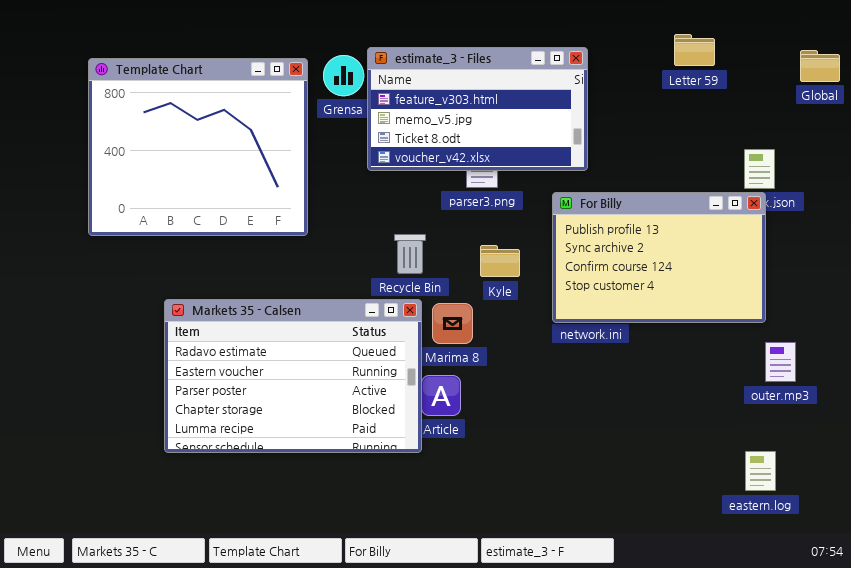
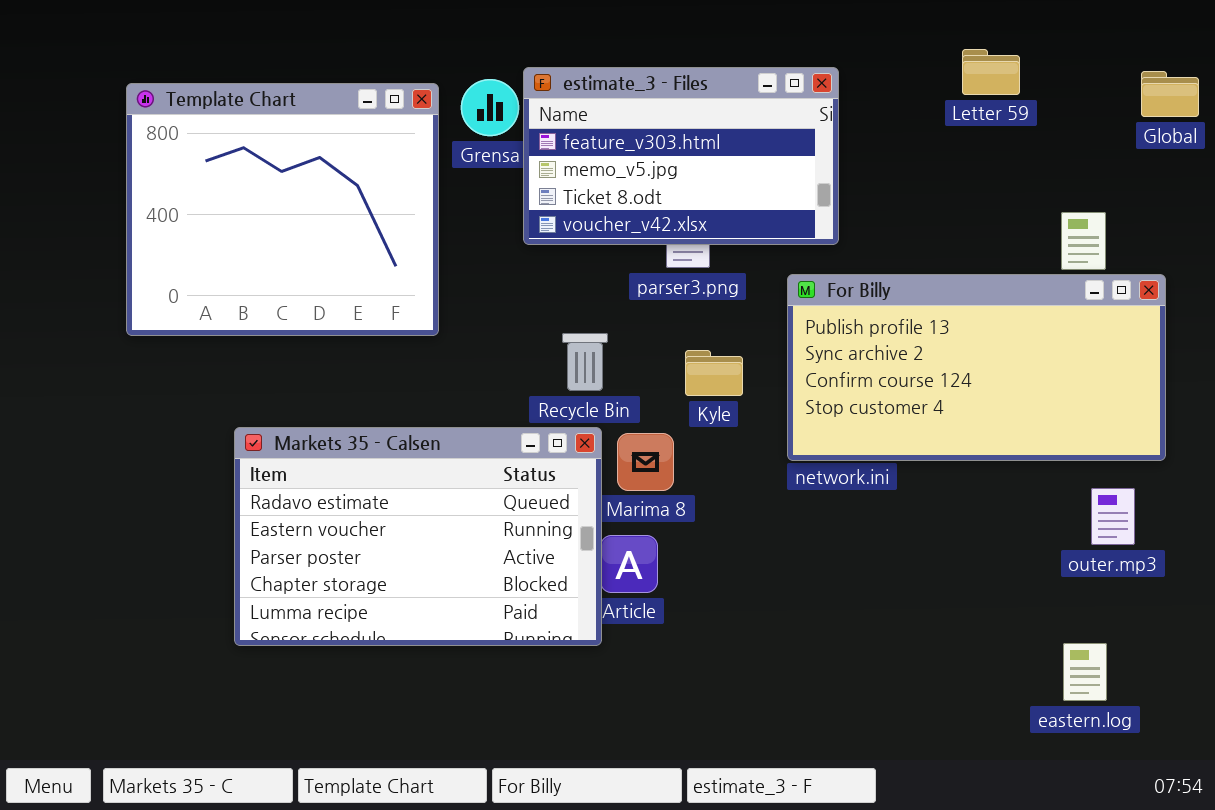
For Billy: [552,192,766,323] -> [787,274,1166,461], resized

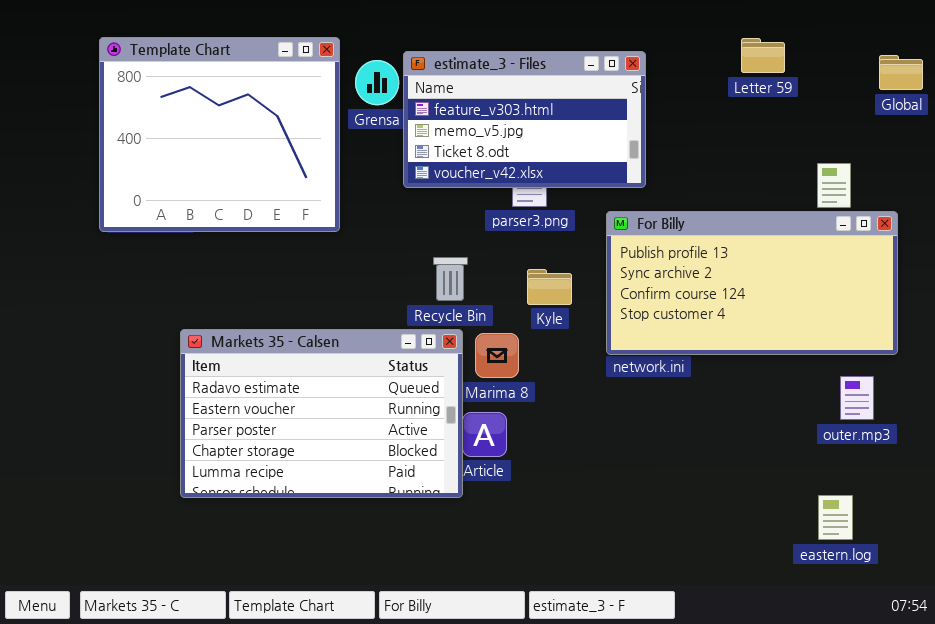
Template Chart: [126,83,439,336] -> [99,37,340,232], moved

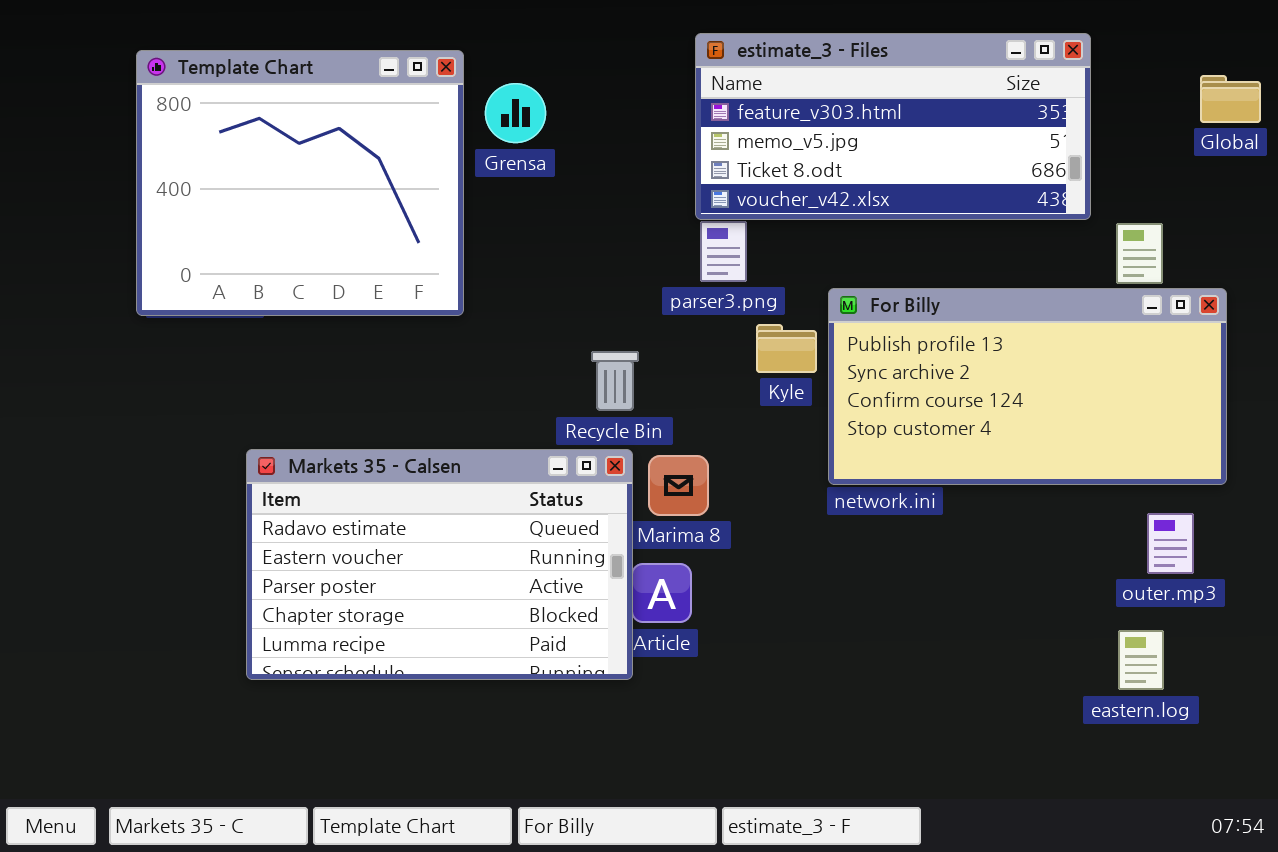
estimate_3 - Files: [403,51,646,188] -> [695,33,1091,220], moved, resized
Kyle: [527,269,572,305] -> [756,324,817,373], moved
eastern.log: [818,495,853,540] -> [1118,630,1164,690], moved

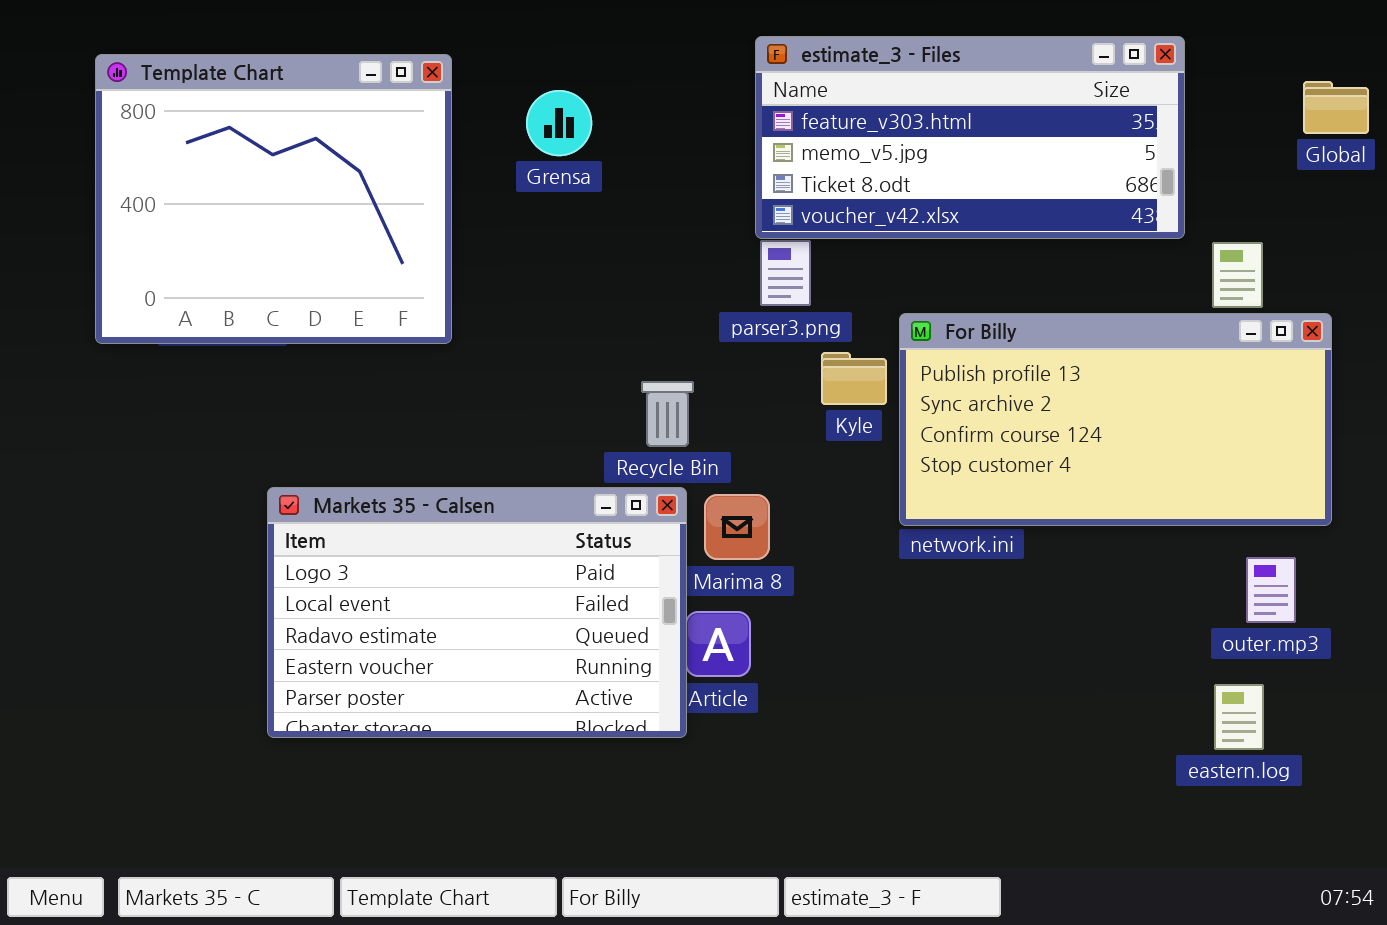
Template Chart: [136,50,464,316] -> [95,54,452,344], moved
Markets 35 - Calsen: [246,449,633,680] -> [267,487,687,738], scrolled up 2 rows

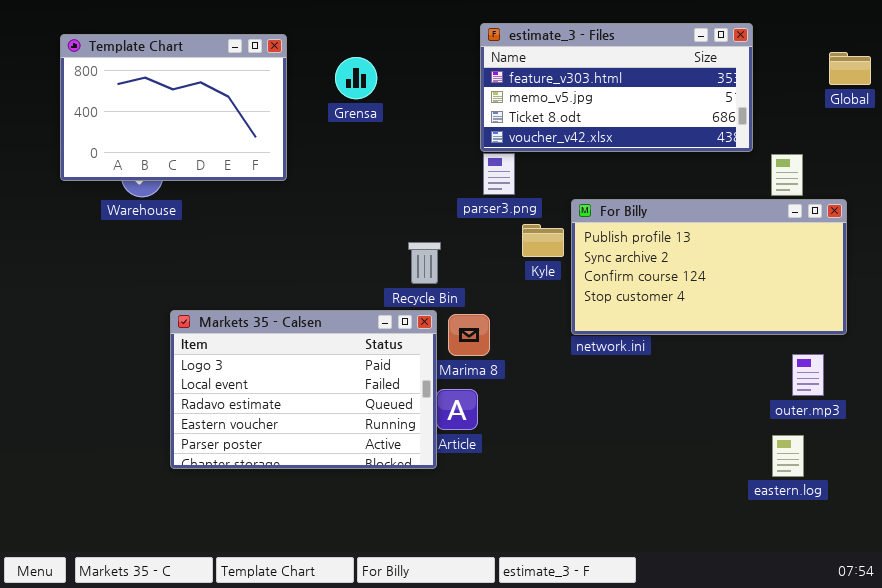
Template Chart: [95,54,452,344] -> [60,34,287,181], resized

